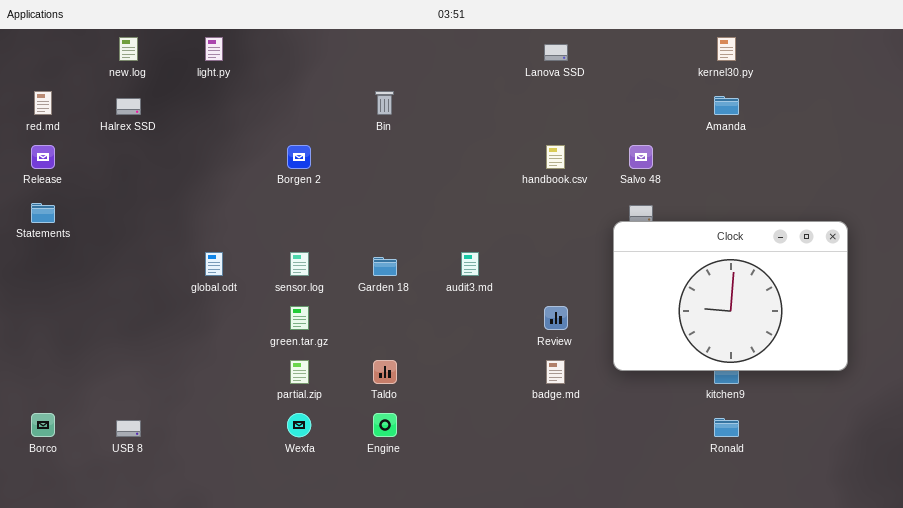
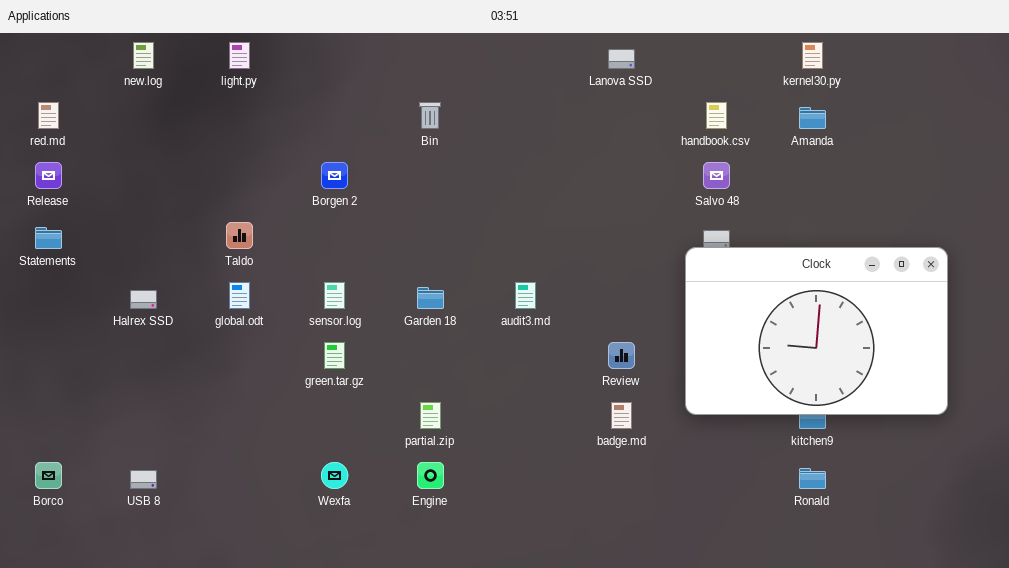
Halrex SSD: [116,98,141,115] -> [130,290,157,309], moved
handbook.csv: [546,145,565,169] -> [706,102,727,129], moved
partial.zip: [290,360,309,384] -> [420,402,441,429], moved
Taldo: [373,360,397,384] -> [226,222,253,249], moved

